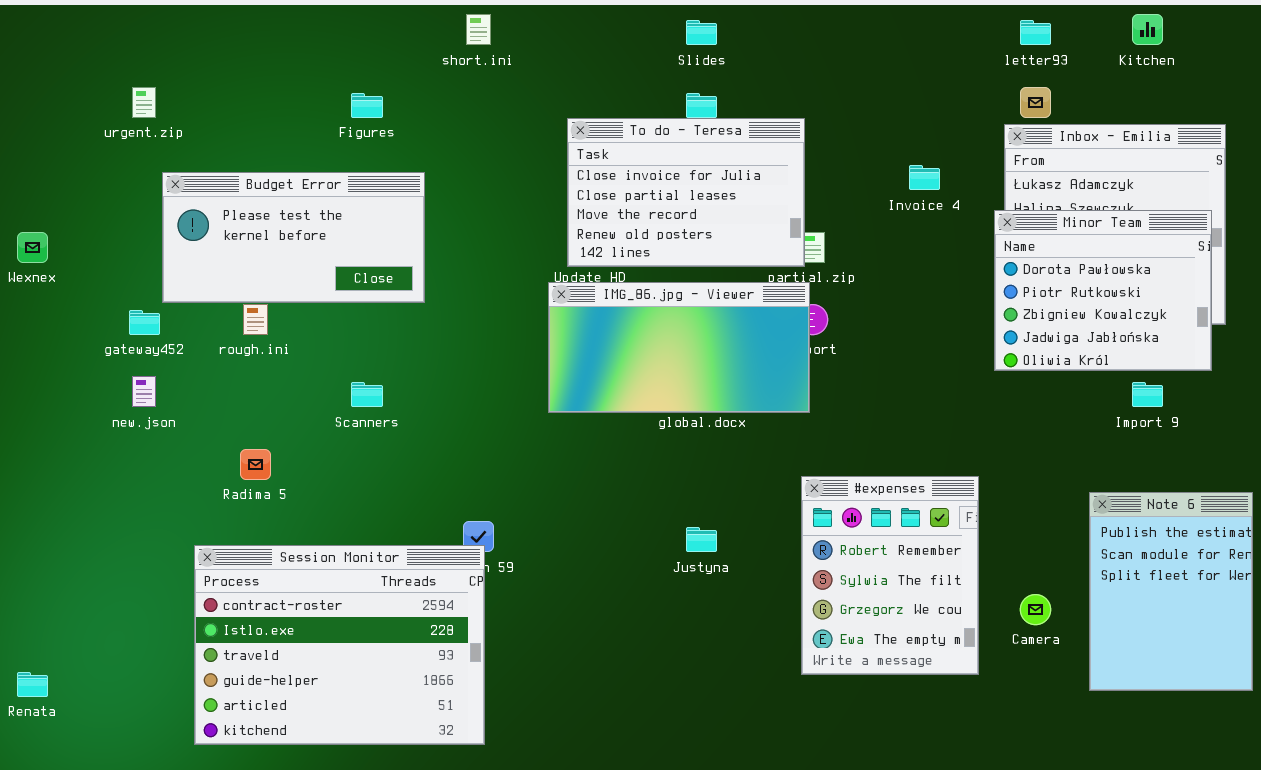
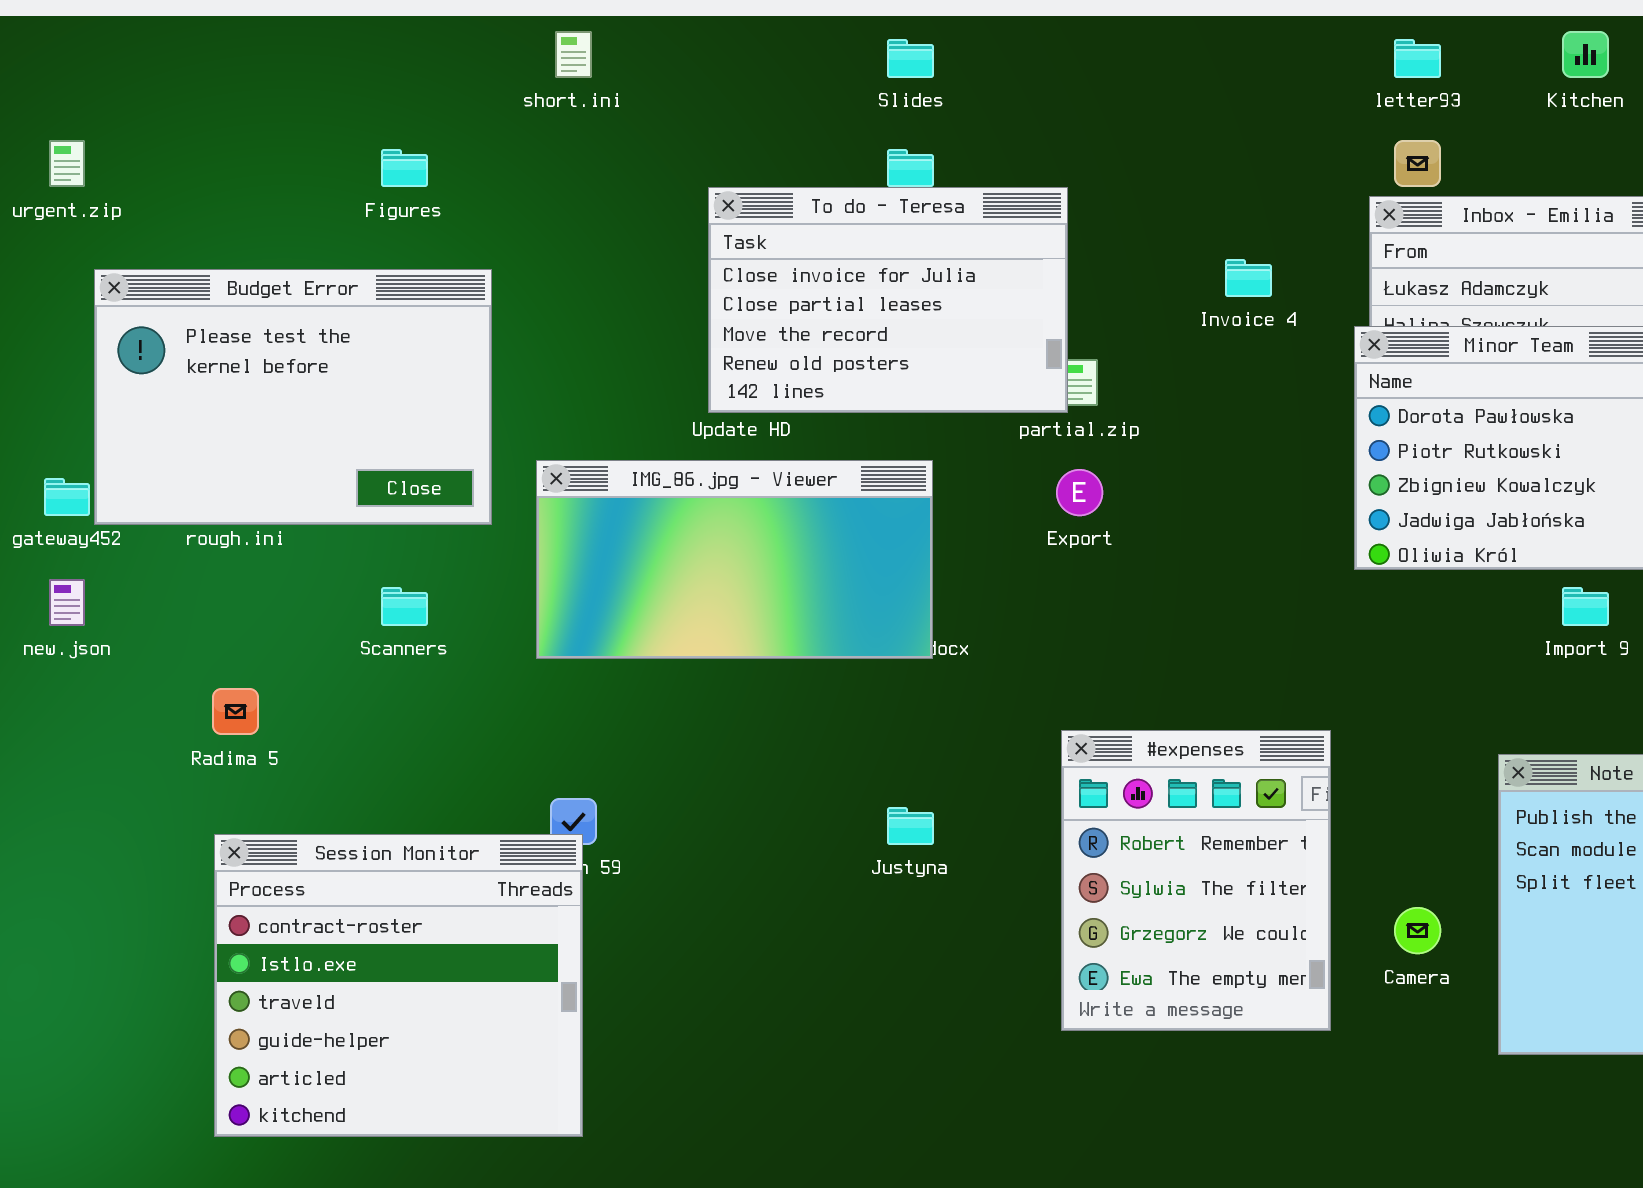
Budget Error: [162,172,425,303] -> [94,269,492,525], resized
IMG_86.jpg - Viewer: [548,282,810,413] -> [536,460,933,659], moved
Session Monitor: [194,545,485,745] -> [214,834,583,1137], resized

